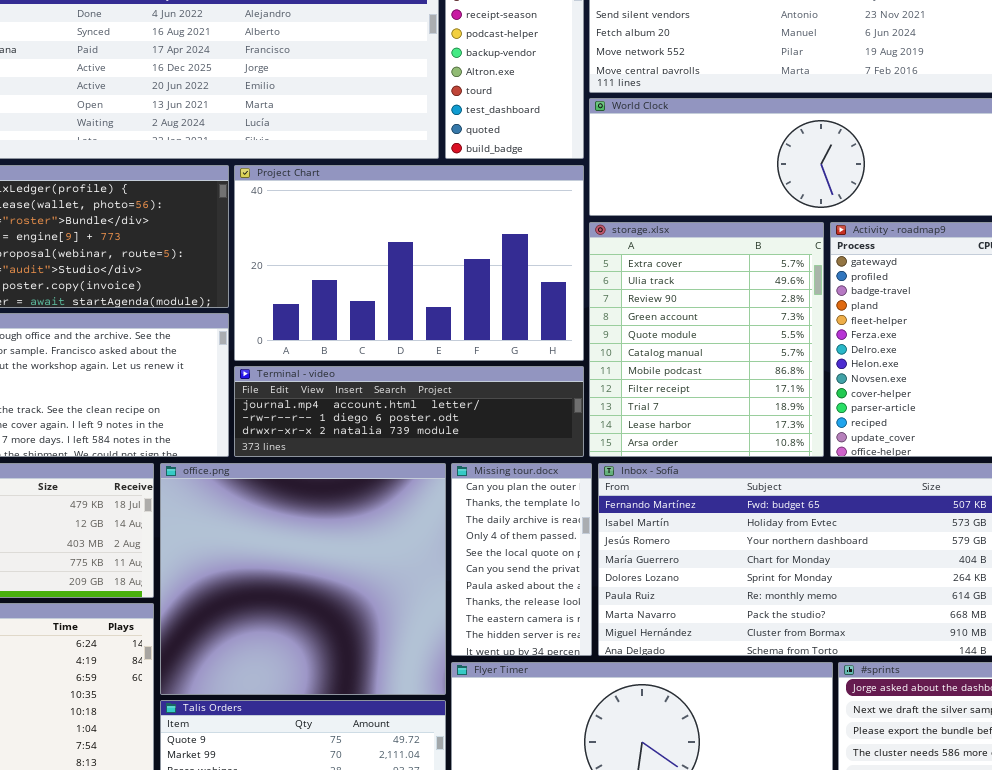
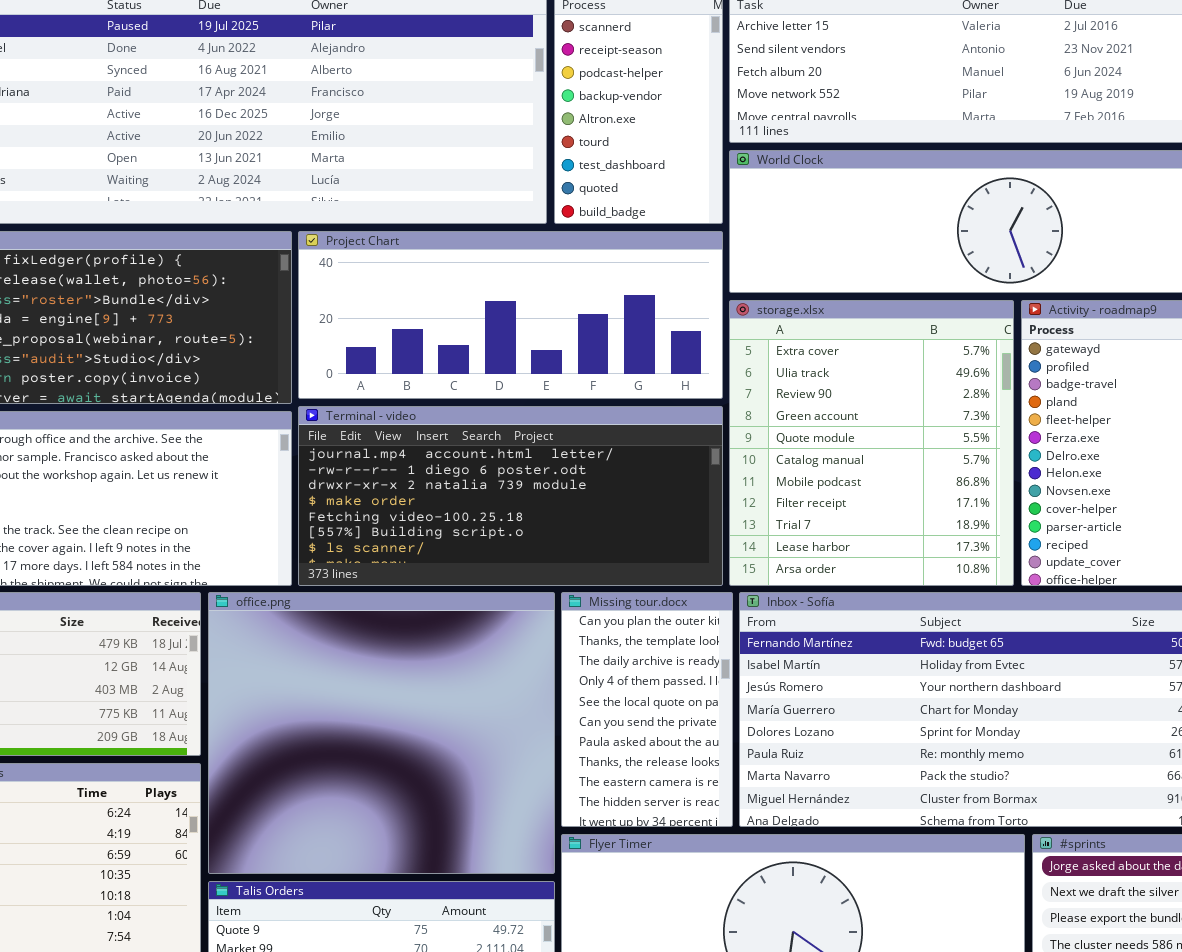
Project Chart: [234,165,584,361] -> [298,231,723,399], resized
Terminal - video: [234,366,584,457] -> [298,406,723,586], resized

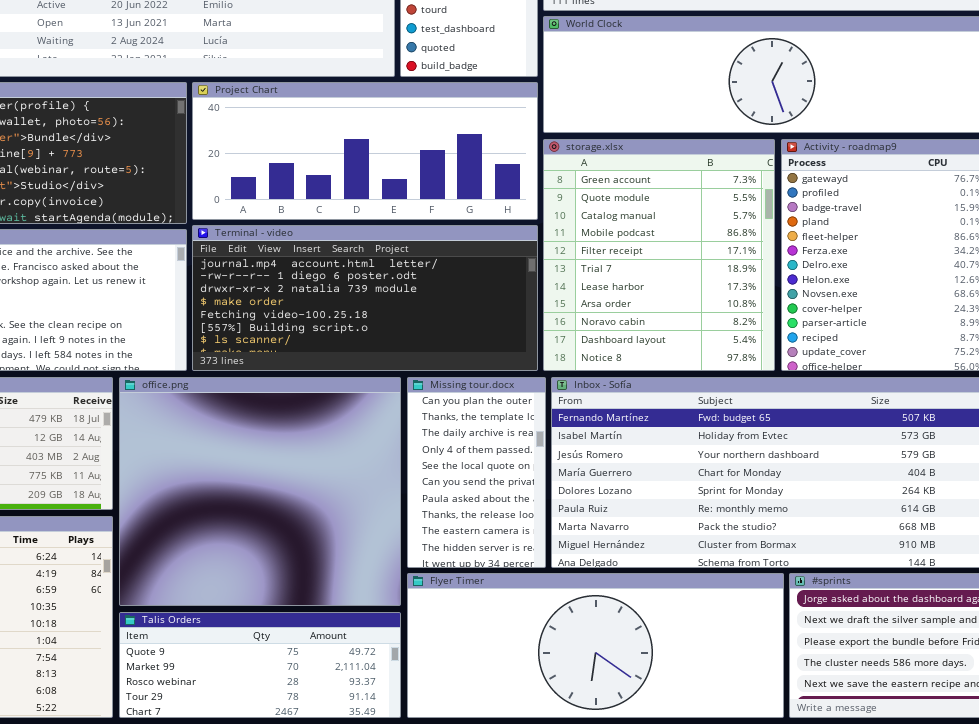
storage.xlsx: [729,300,1014,586] -> [543,139,775,371], scrolled down 3 rows

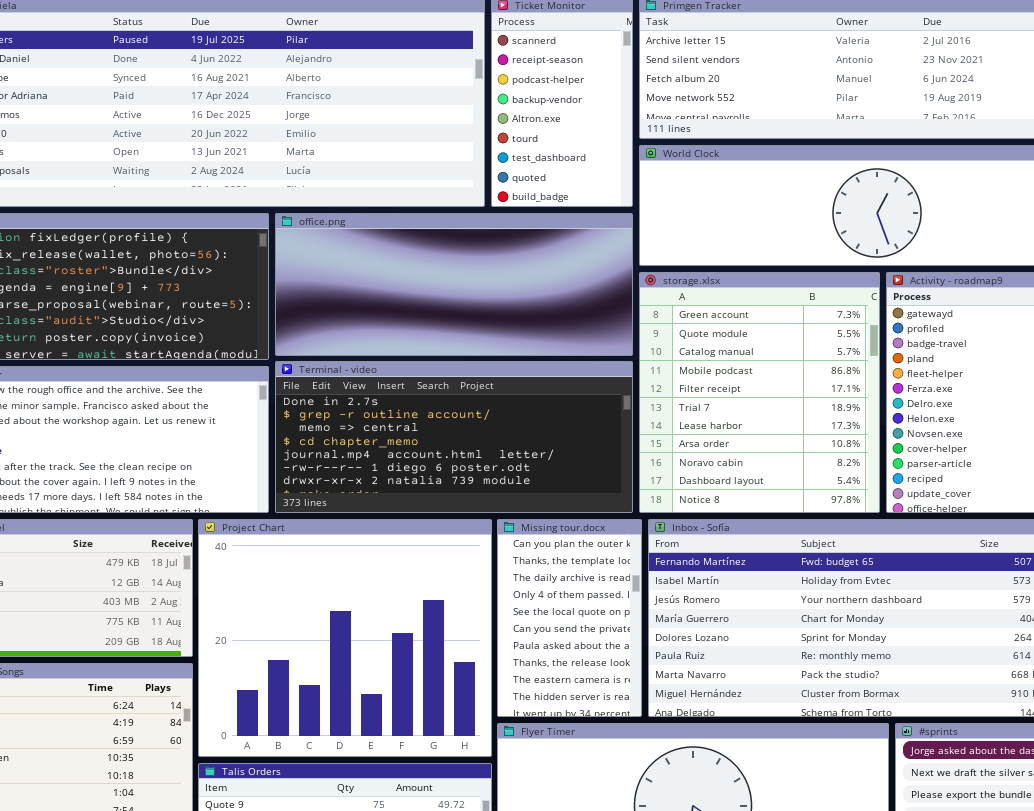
Project Chart: [192,82,538,220] -> [198,519,492,757], moved, resized
Terminal - video: [192,225,538,371] -> [275,361,633,513], scrolled up 4 rows
office.png: [119,377,401,606] -> [275,213,633,356], moved, resized

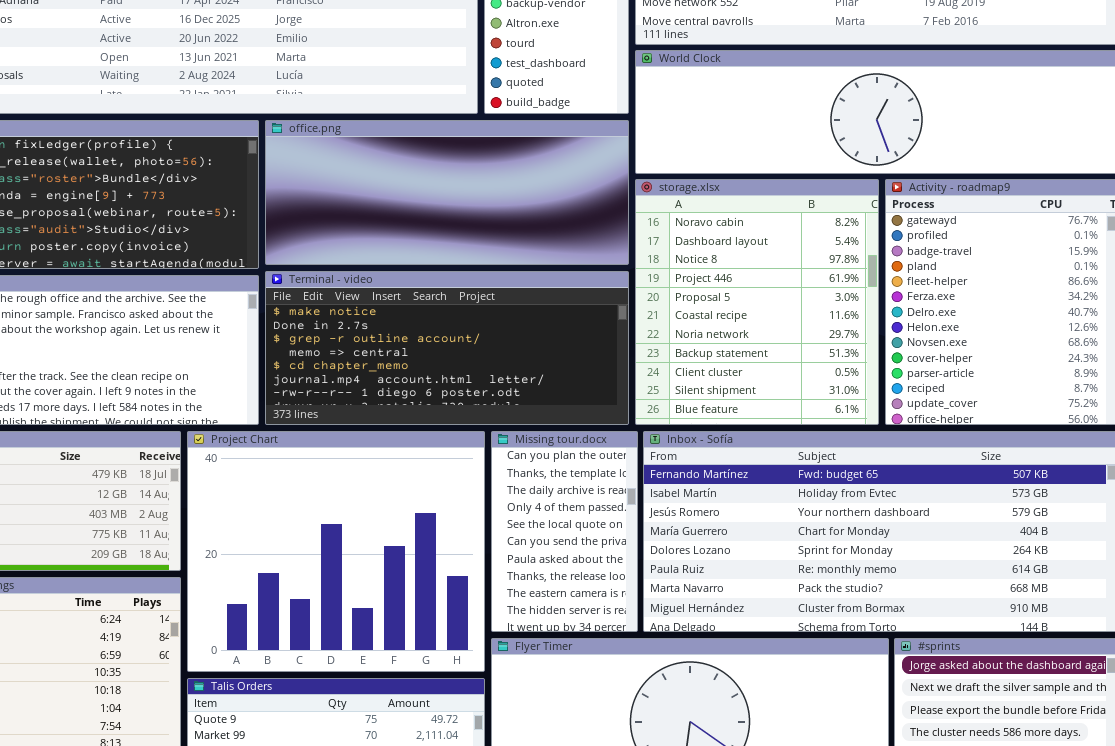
storage.xlsx: [639,272,880,513] -> [635,179,879,425], scrolled down 8 rows
Terminal - video: [275,361,633,513] -> [265,271,629,425], scrolled up 1 row

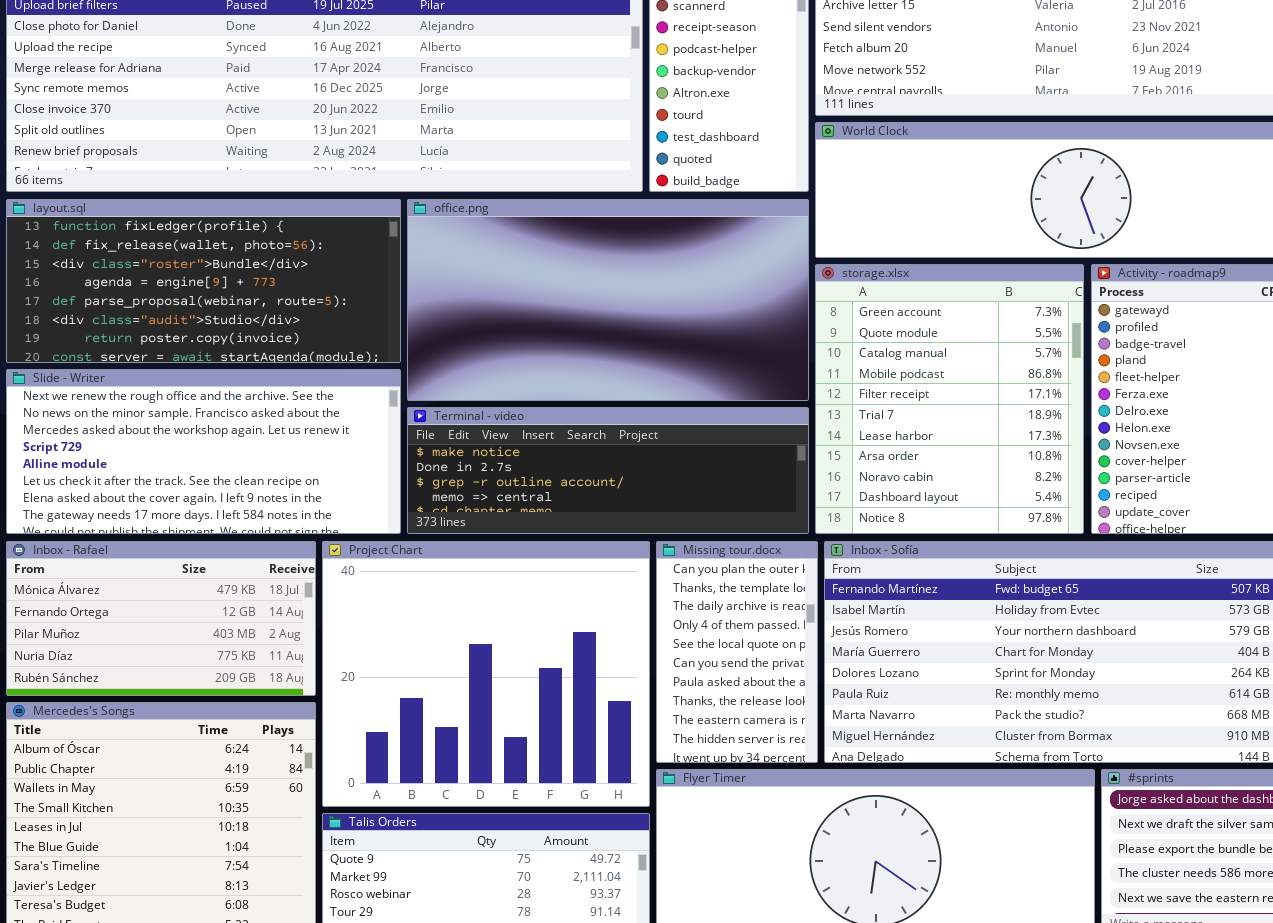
office.png: [265,120,629,265] -> [407,199,809,401], resized
storage.xlsx: [635,179,879,425] -> [815,264,1084,534], scrolled up 8 rows
Terminal - video: [265,271,629,425] -> [407,407,809,534], resized

